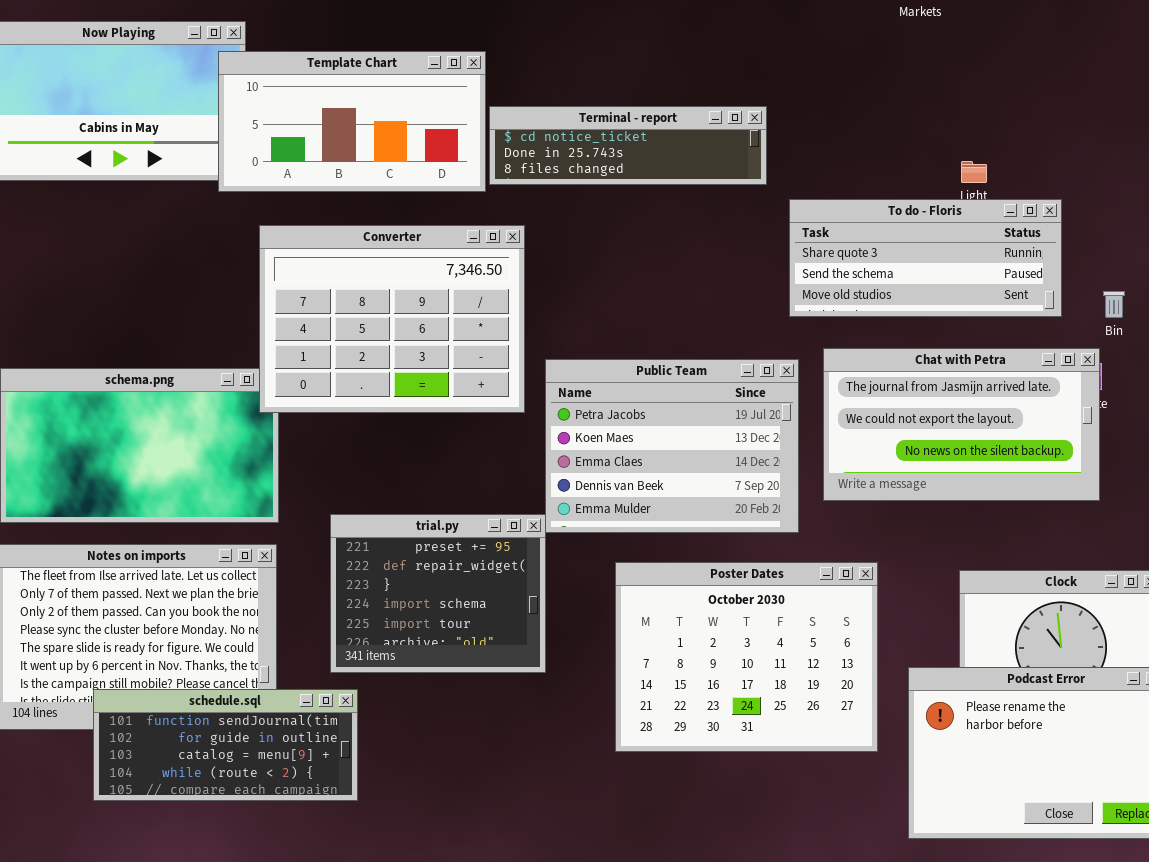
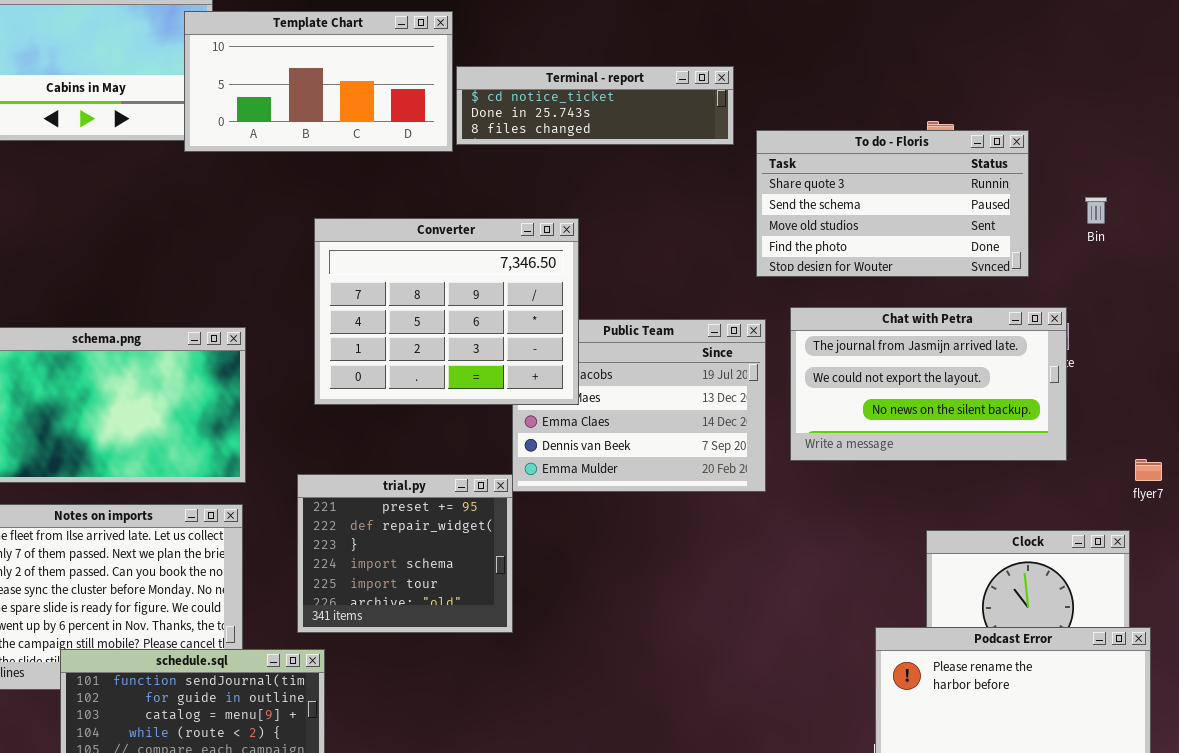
To do - Floris: [789,199,1062,317] -> [756,130,1029,277], resized
Converter: [259,225,525,413] -> [314,218,579,405], moved
Bin: [1103,291,1125,318] -> [1085,197,1107,224], moved
Poster Dates: [615,562,878,752] -> none, closed

